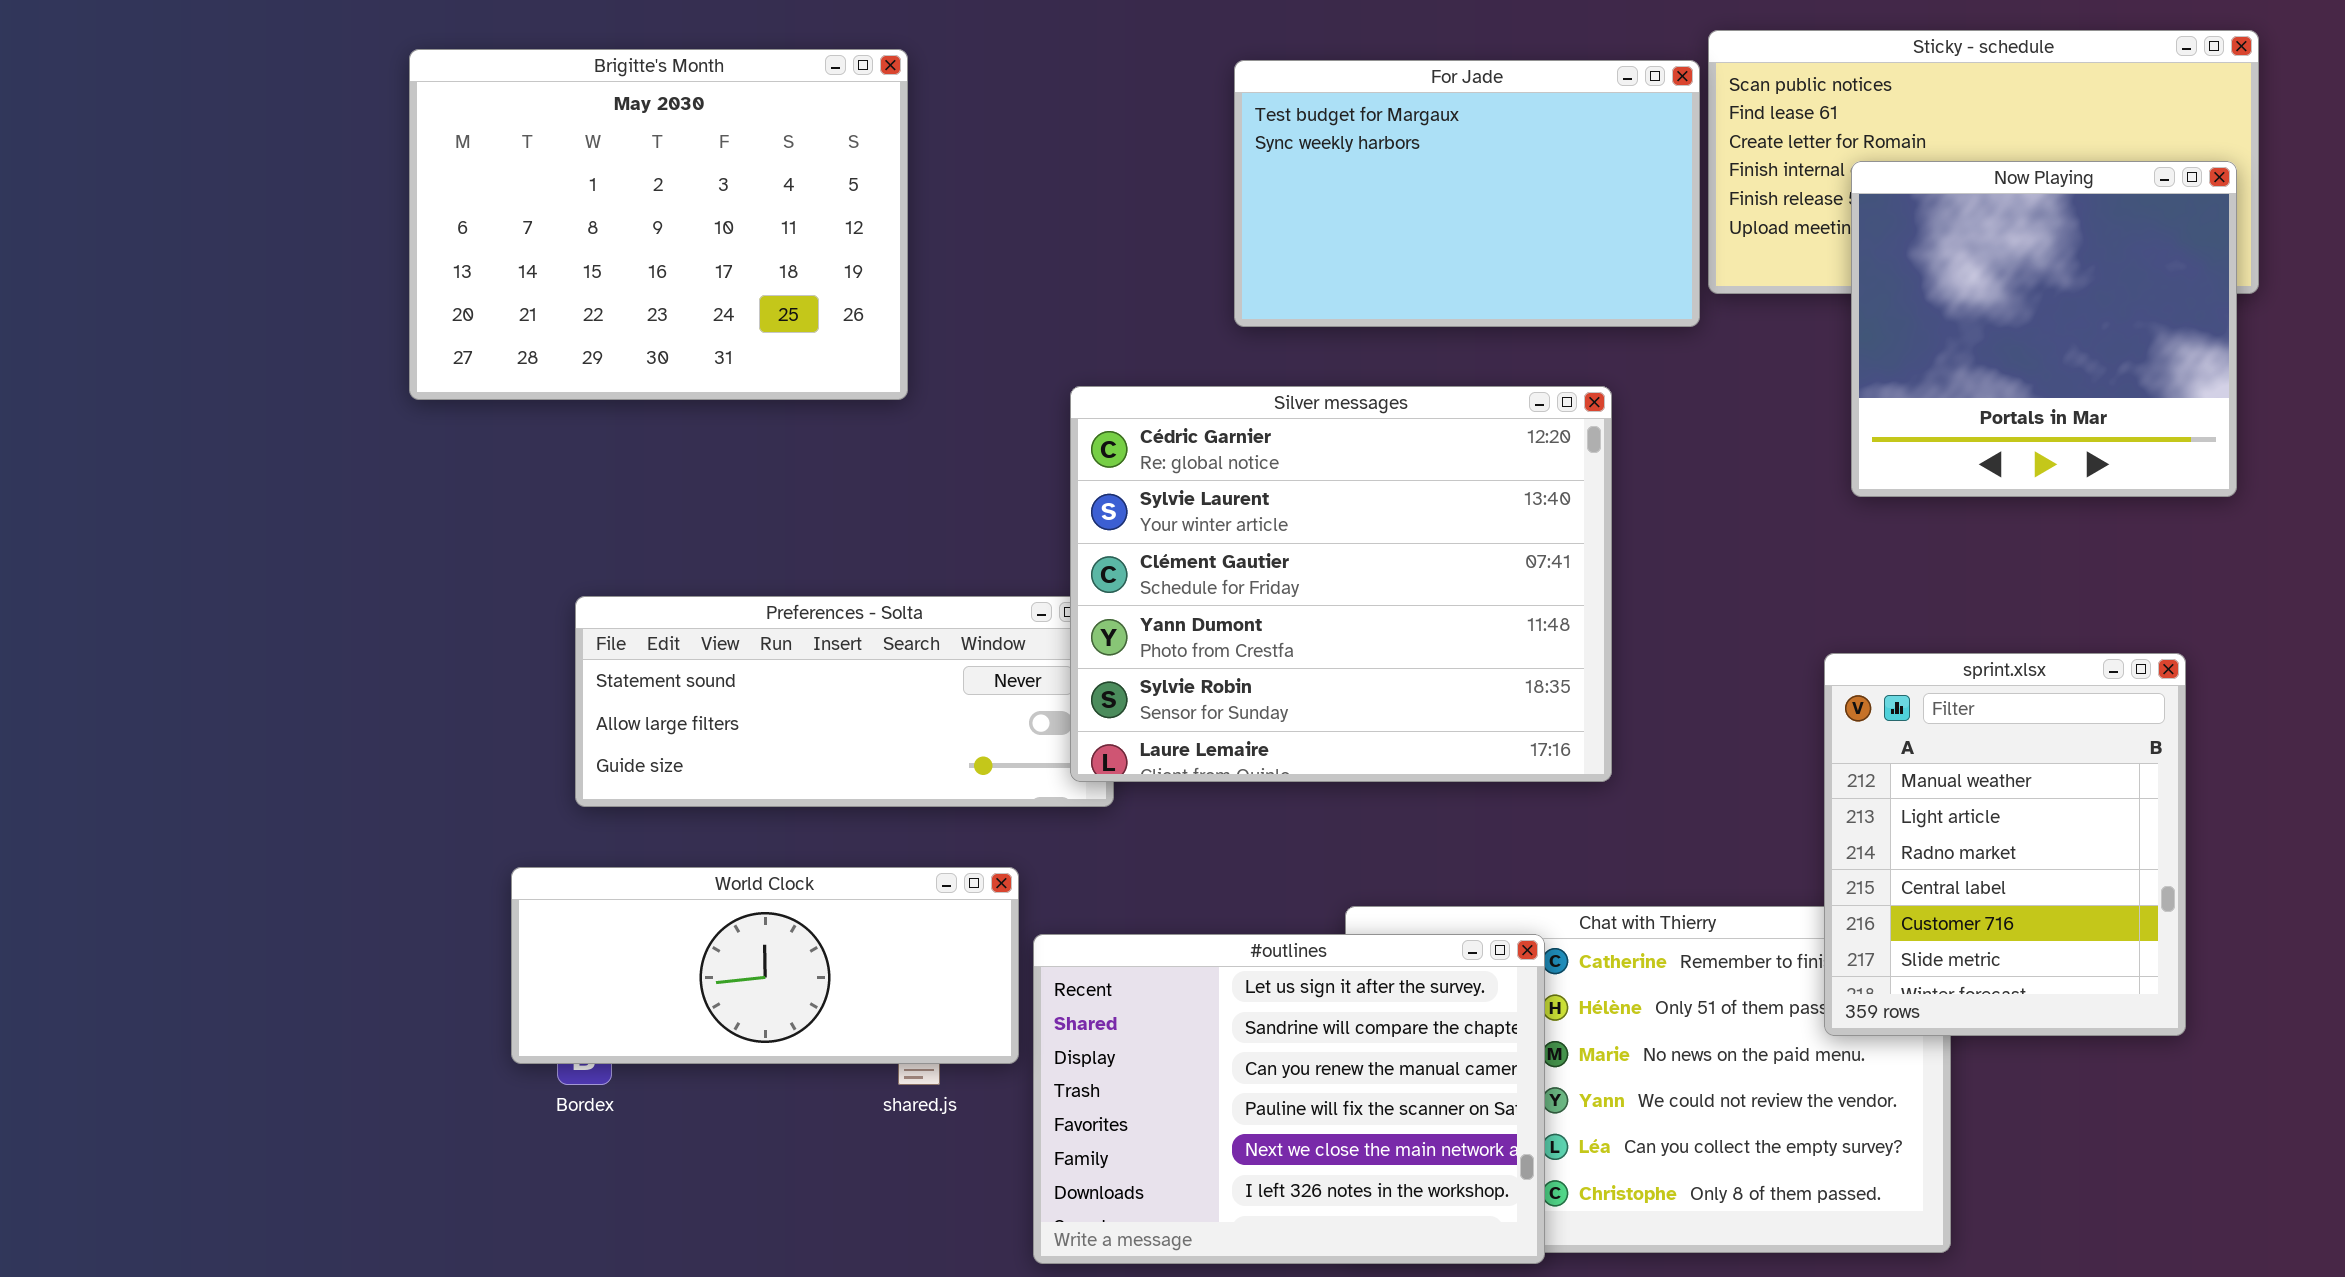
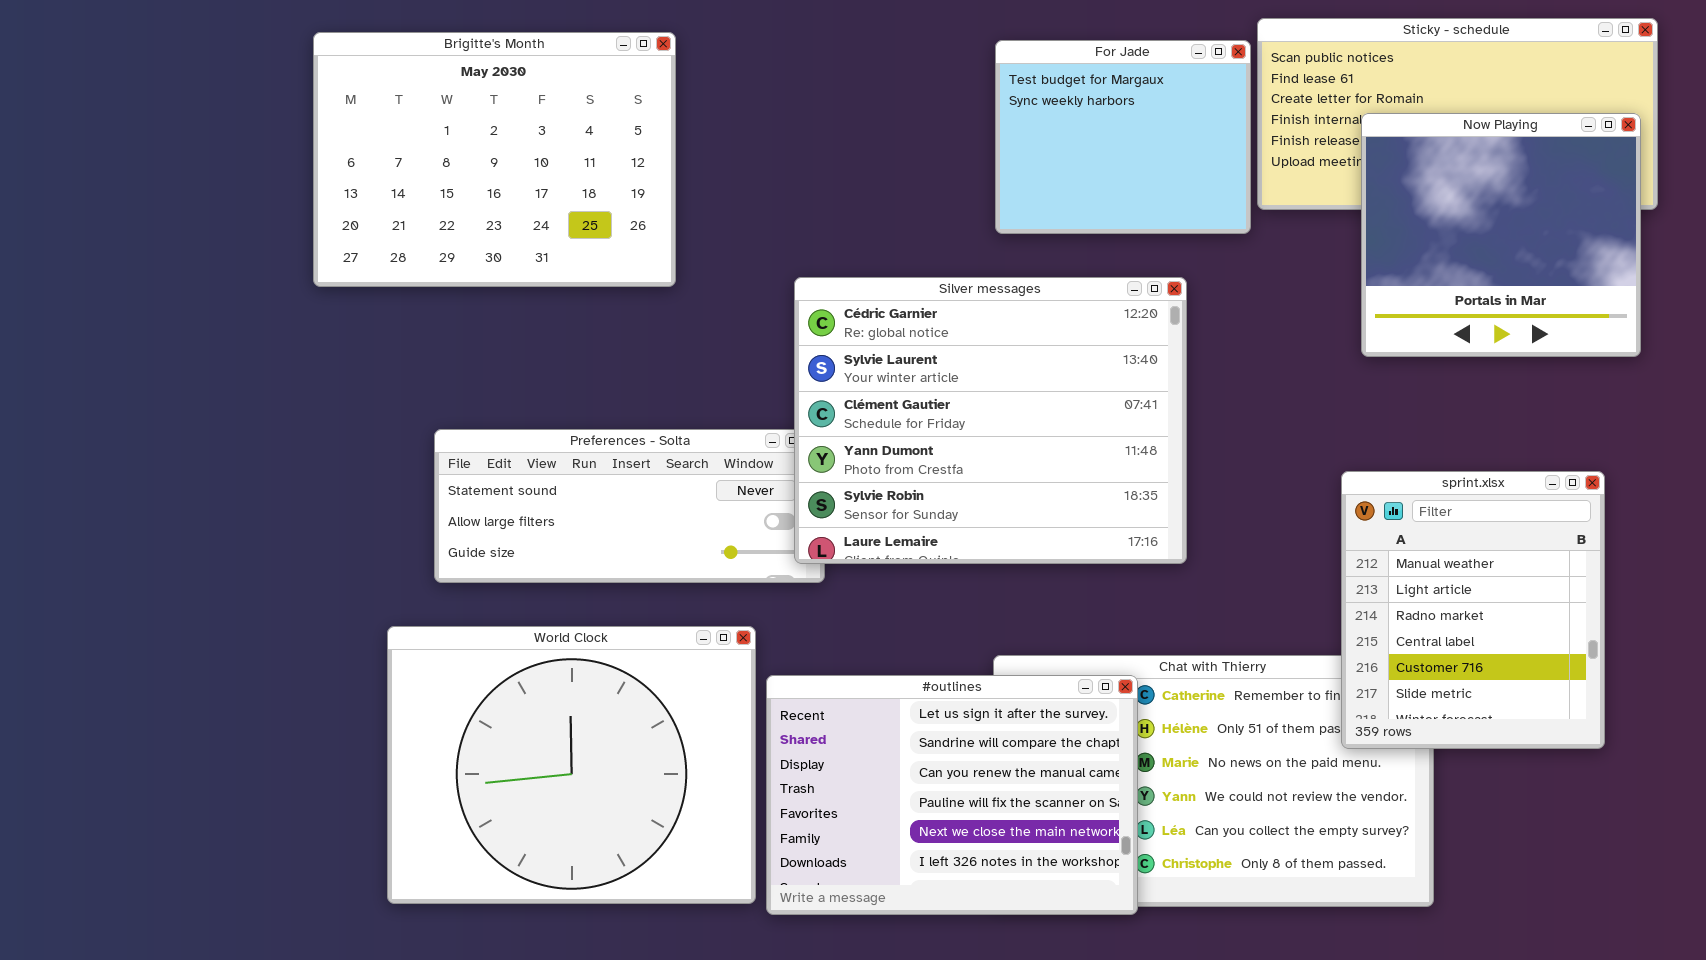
For Jade: [1234,60,1700,327] -> [995,40,1251,234], resized
World Clock: [511,867,1019,1064] -> [387,626,756,904], resized

